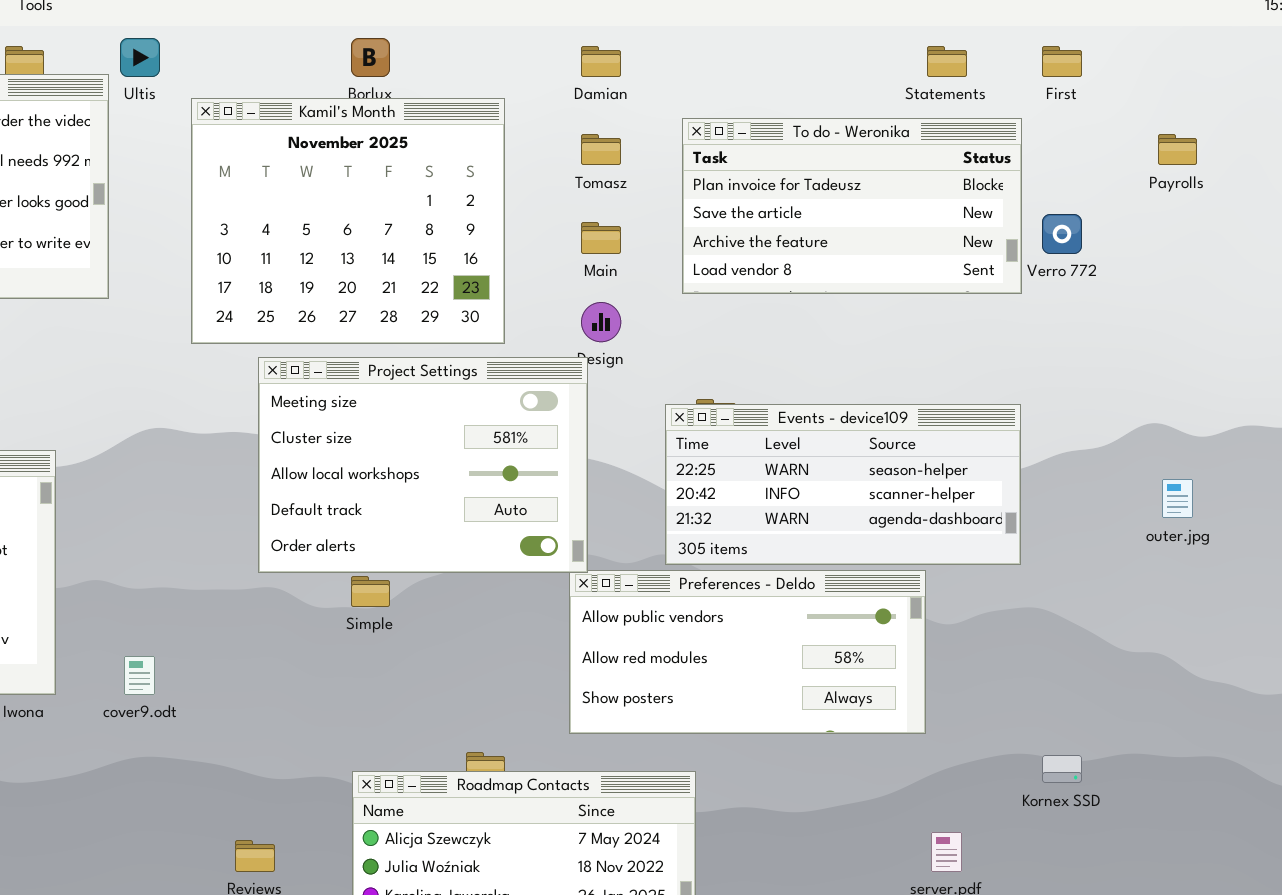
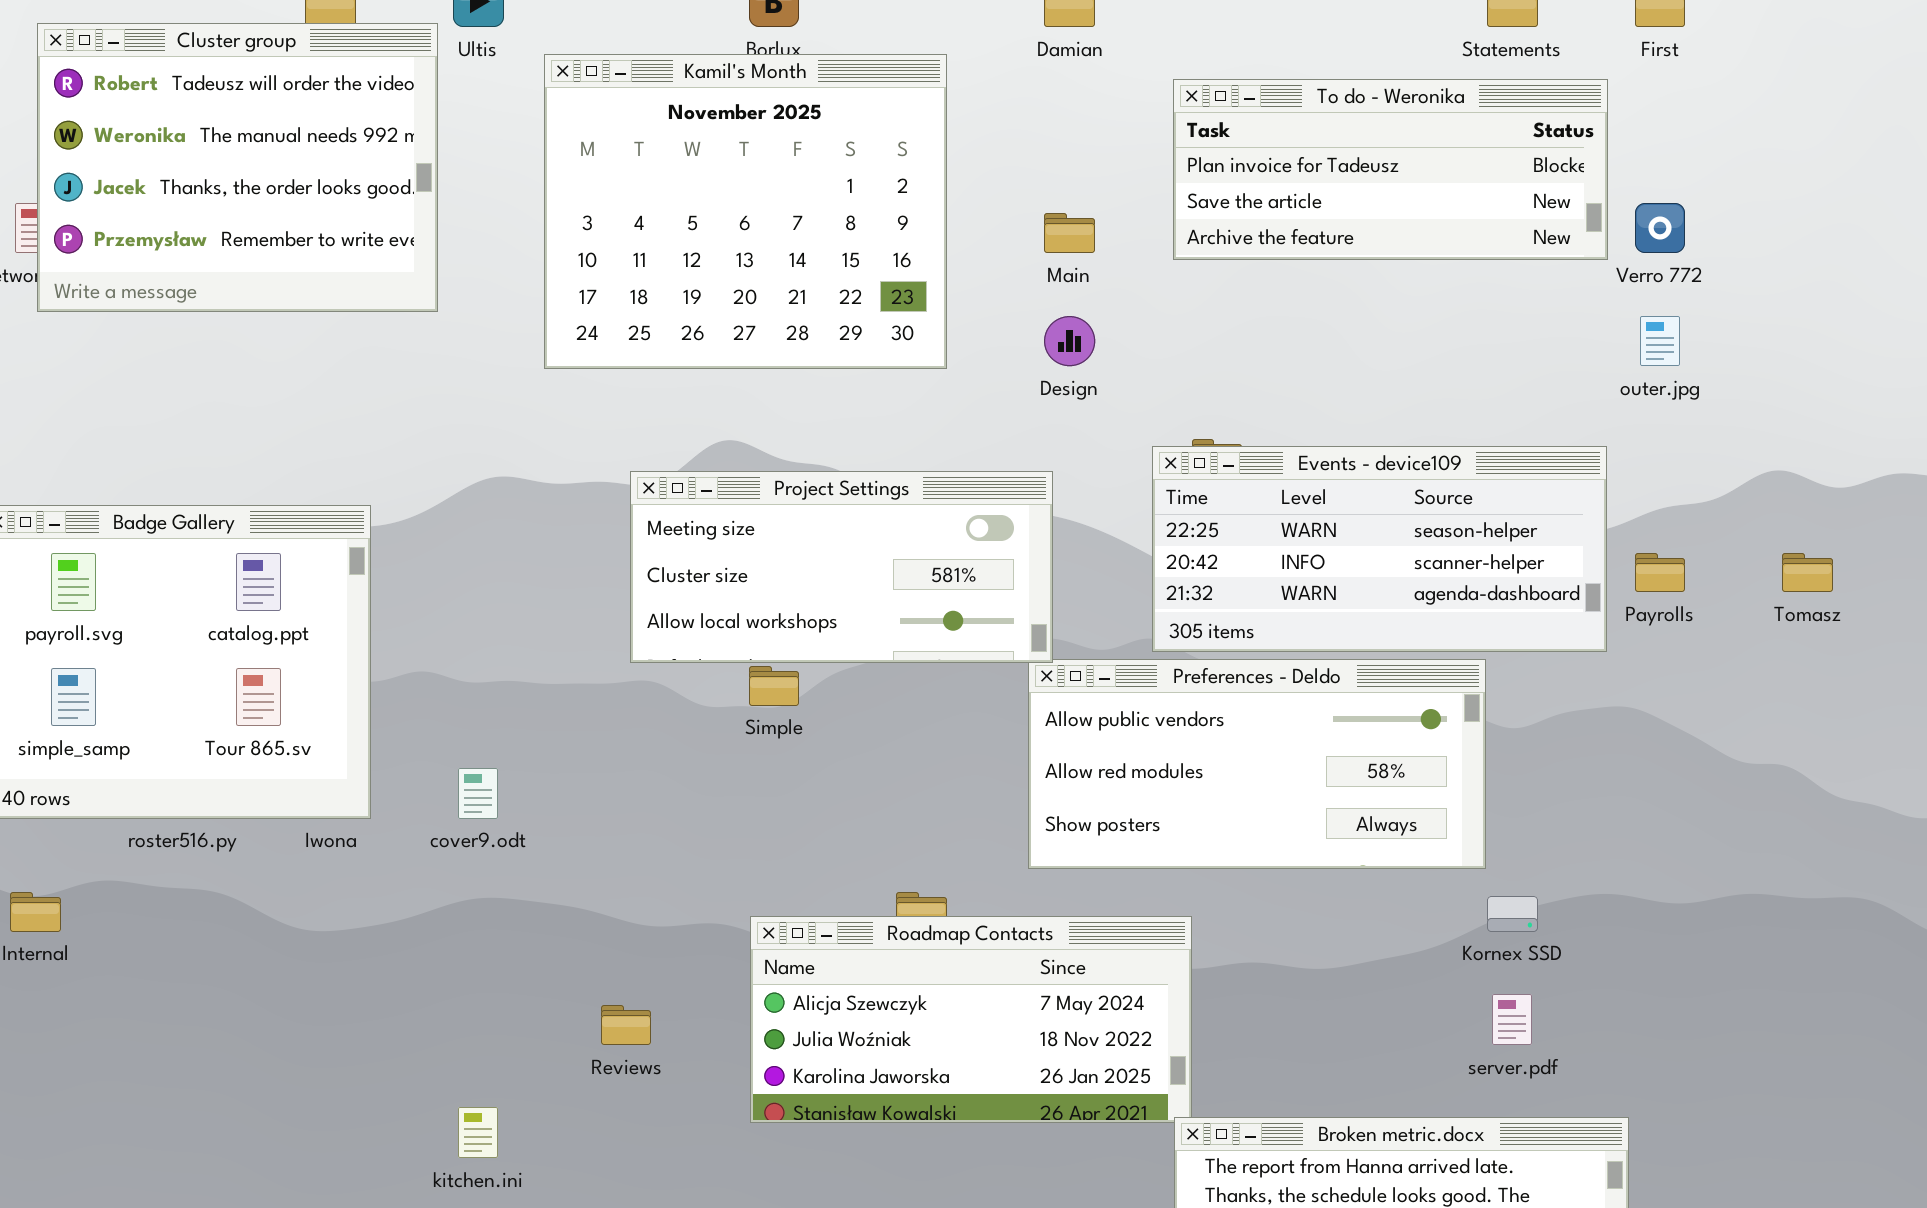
To do - Weronika: [682,118,1022,294] -> [1173,79,1608,260], resized
Tomasz: [581,134,621,165] -> [1782,553,1833,592], moved
Payrolls: [1158,134,1197,165] -> [1635,553,1685,592], moved
Project Settings: [258,357,588,573] -> [630,471,1053,663], resized
outer.jpg: [1162,479,1193,518] -> [1640,316,1680,366], moved
Kornex SSD: [1042,755,1082,783] -> [1487,896,1538,932], moved

